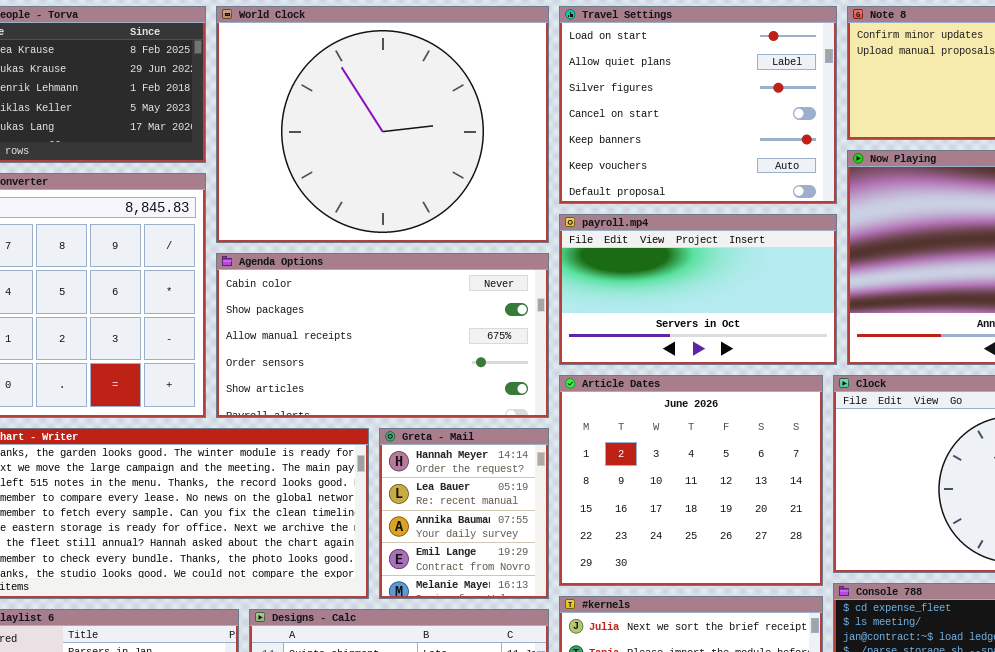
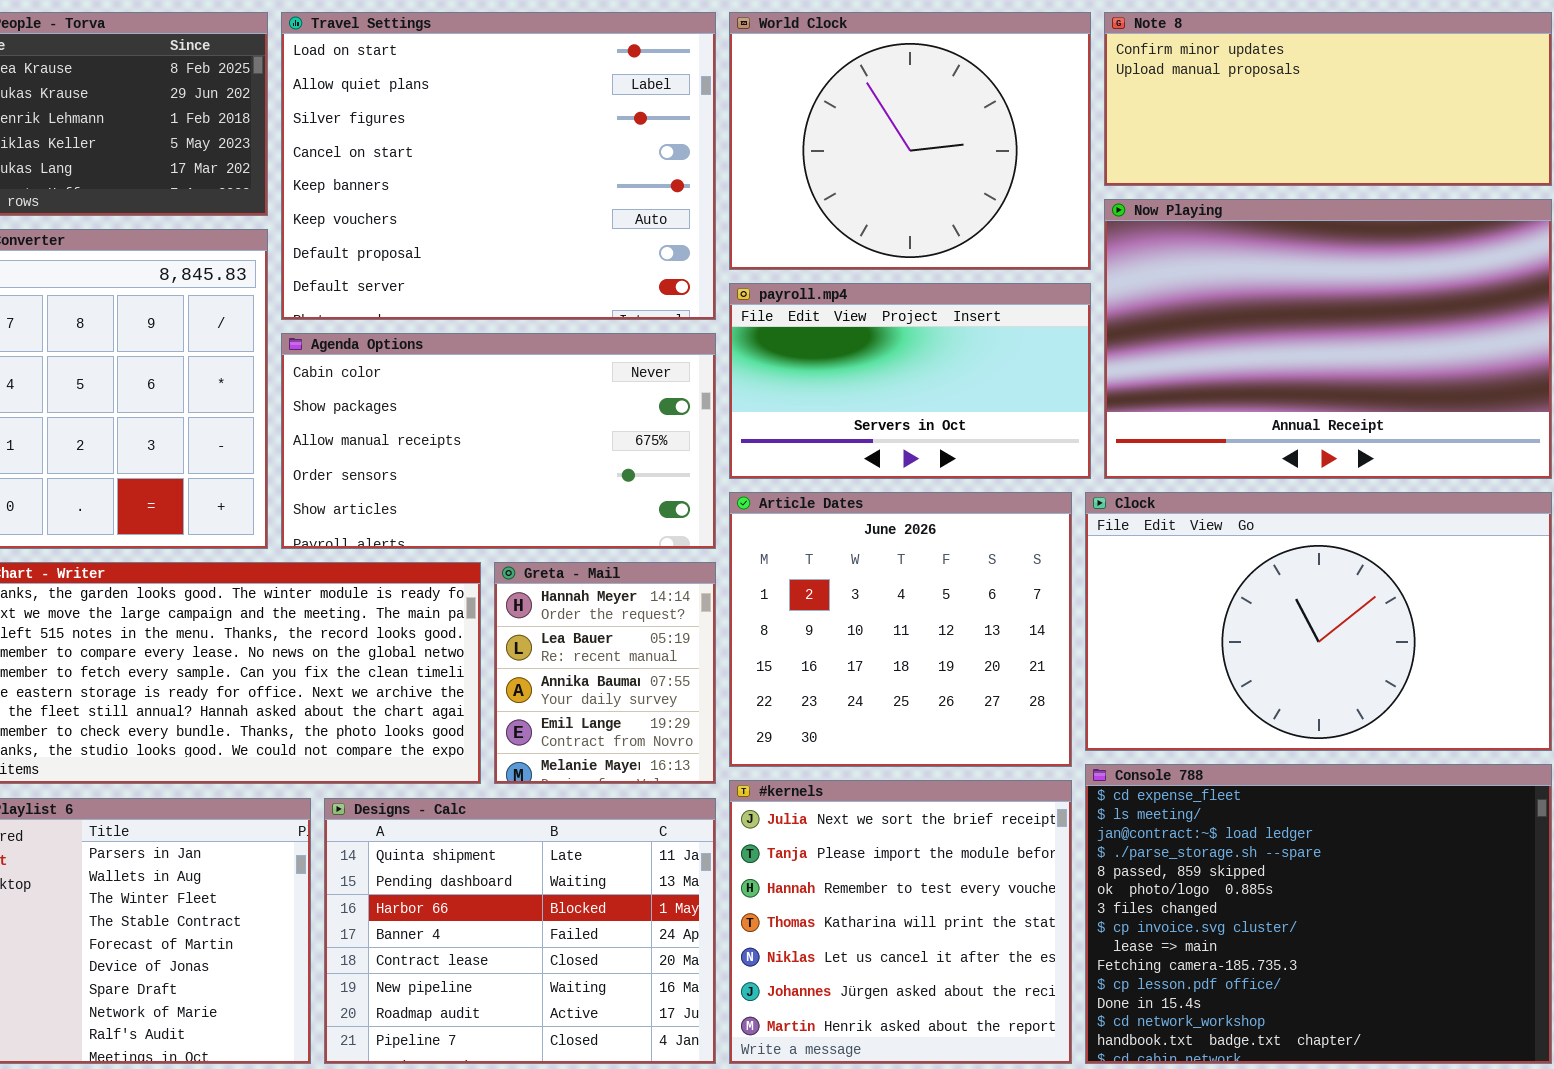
World Clock: [216,6,549,243] -> [729,12,1091,270], moved, resized
Travel Settings: [559,6,837,204] -> [281,12,716,320], moved, resized

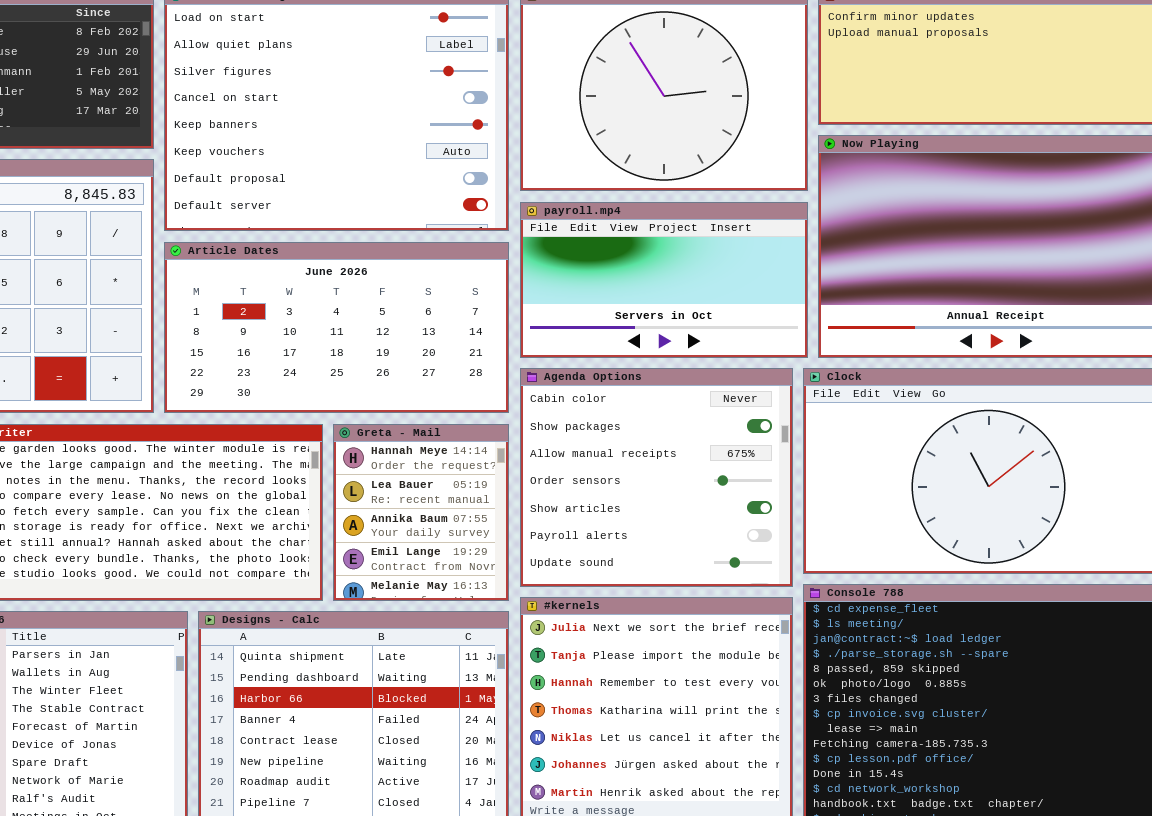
Agenda Options: [281,333,716,549] -> [520,368,793,587], moved, resized
Article Dates: [729,492,1072,767] -> [164,242,509,413], moved, resized

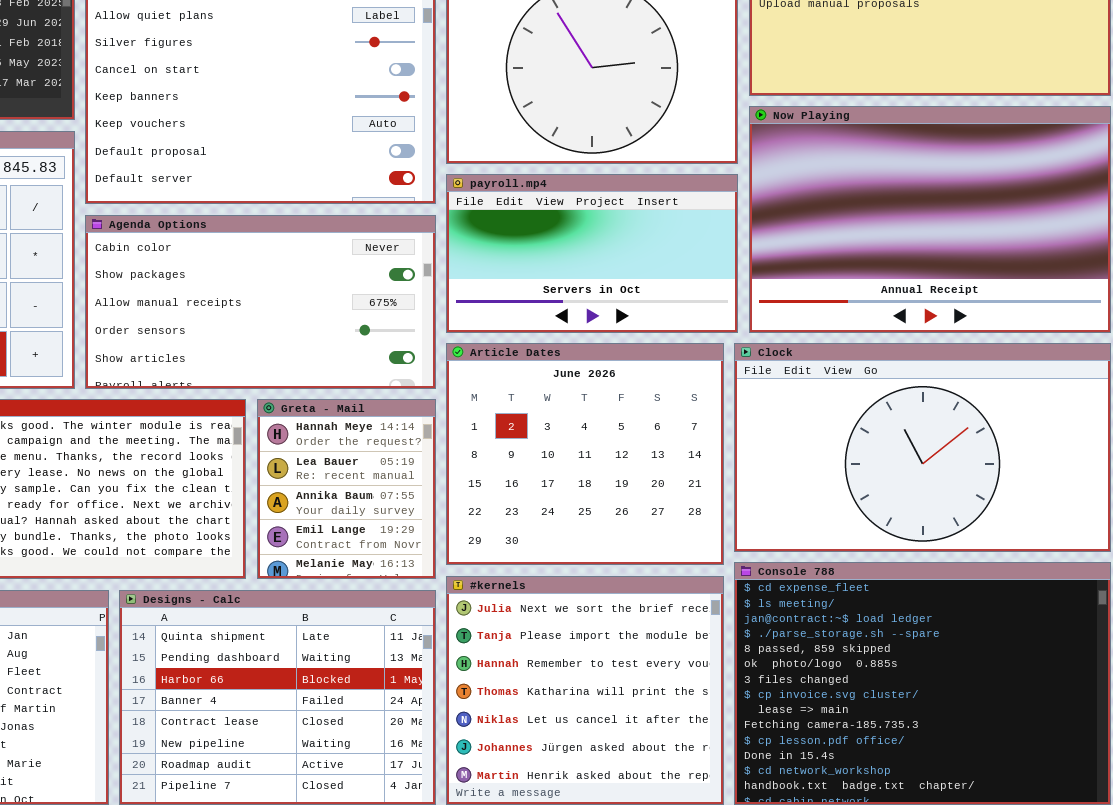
Article Dates: [164,242,509,413] -> [446,343,724,565], moved, resized
Agenda Options: [520,368,793,587] -> [85,215,436,389], moved, resized

